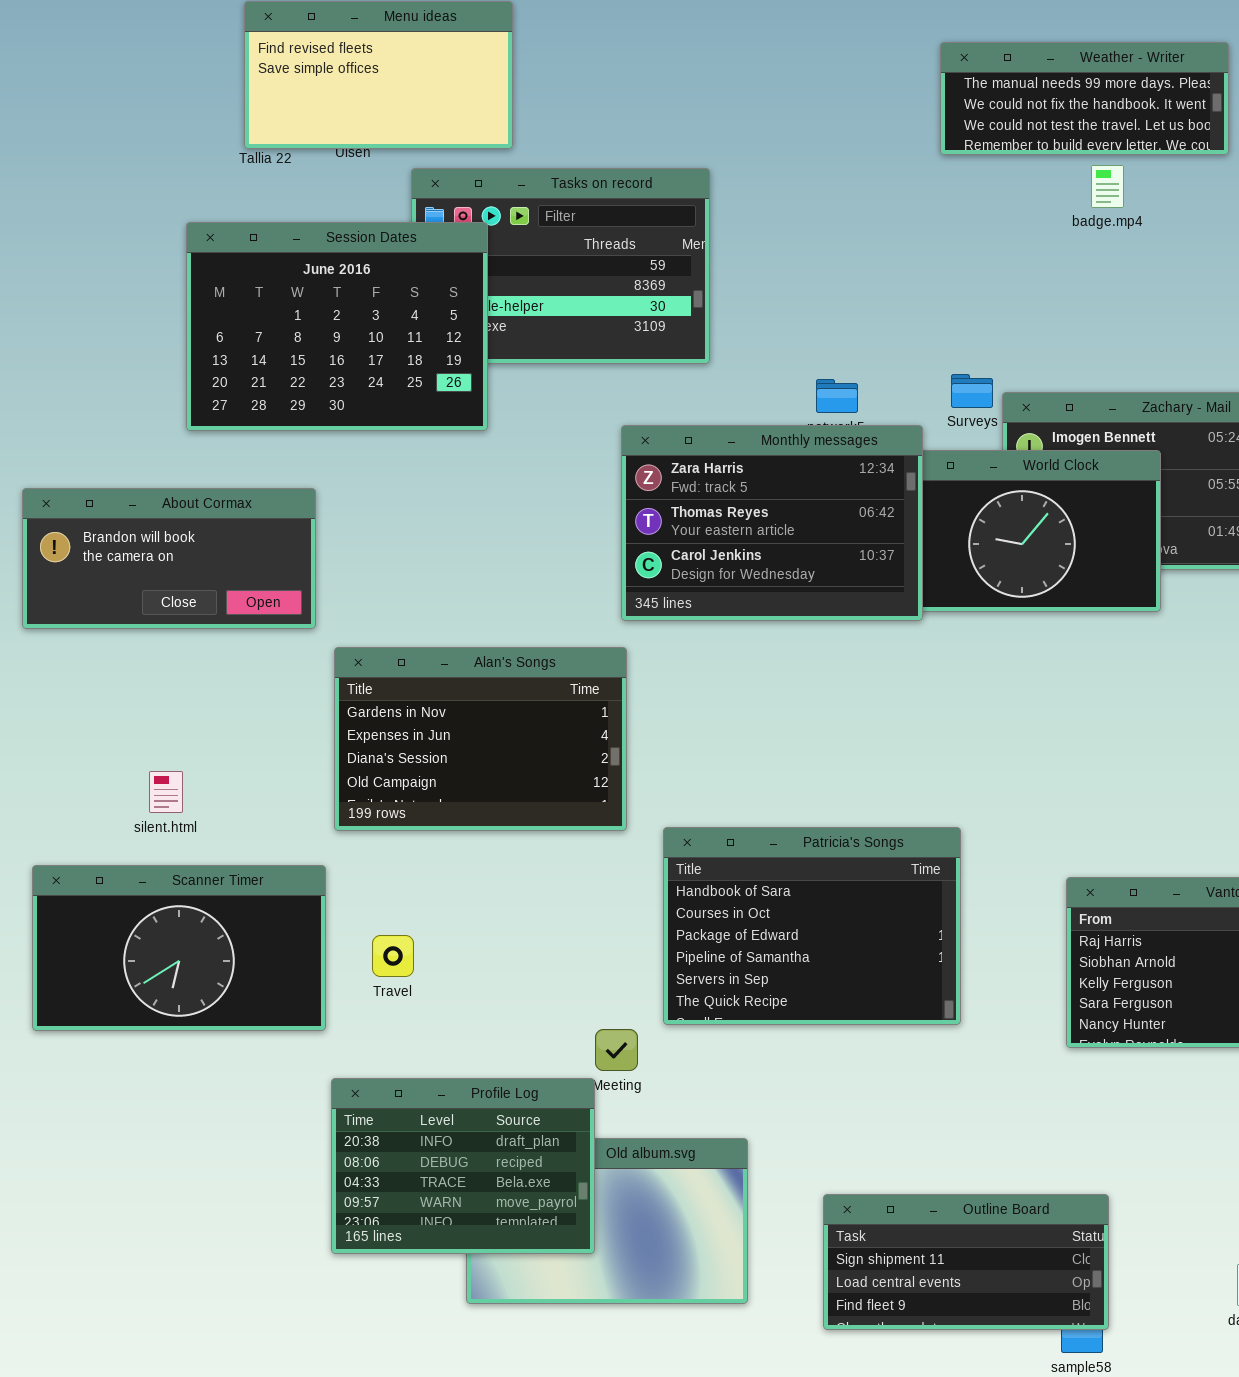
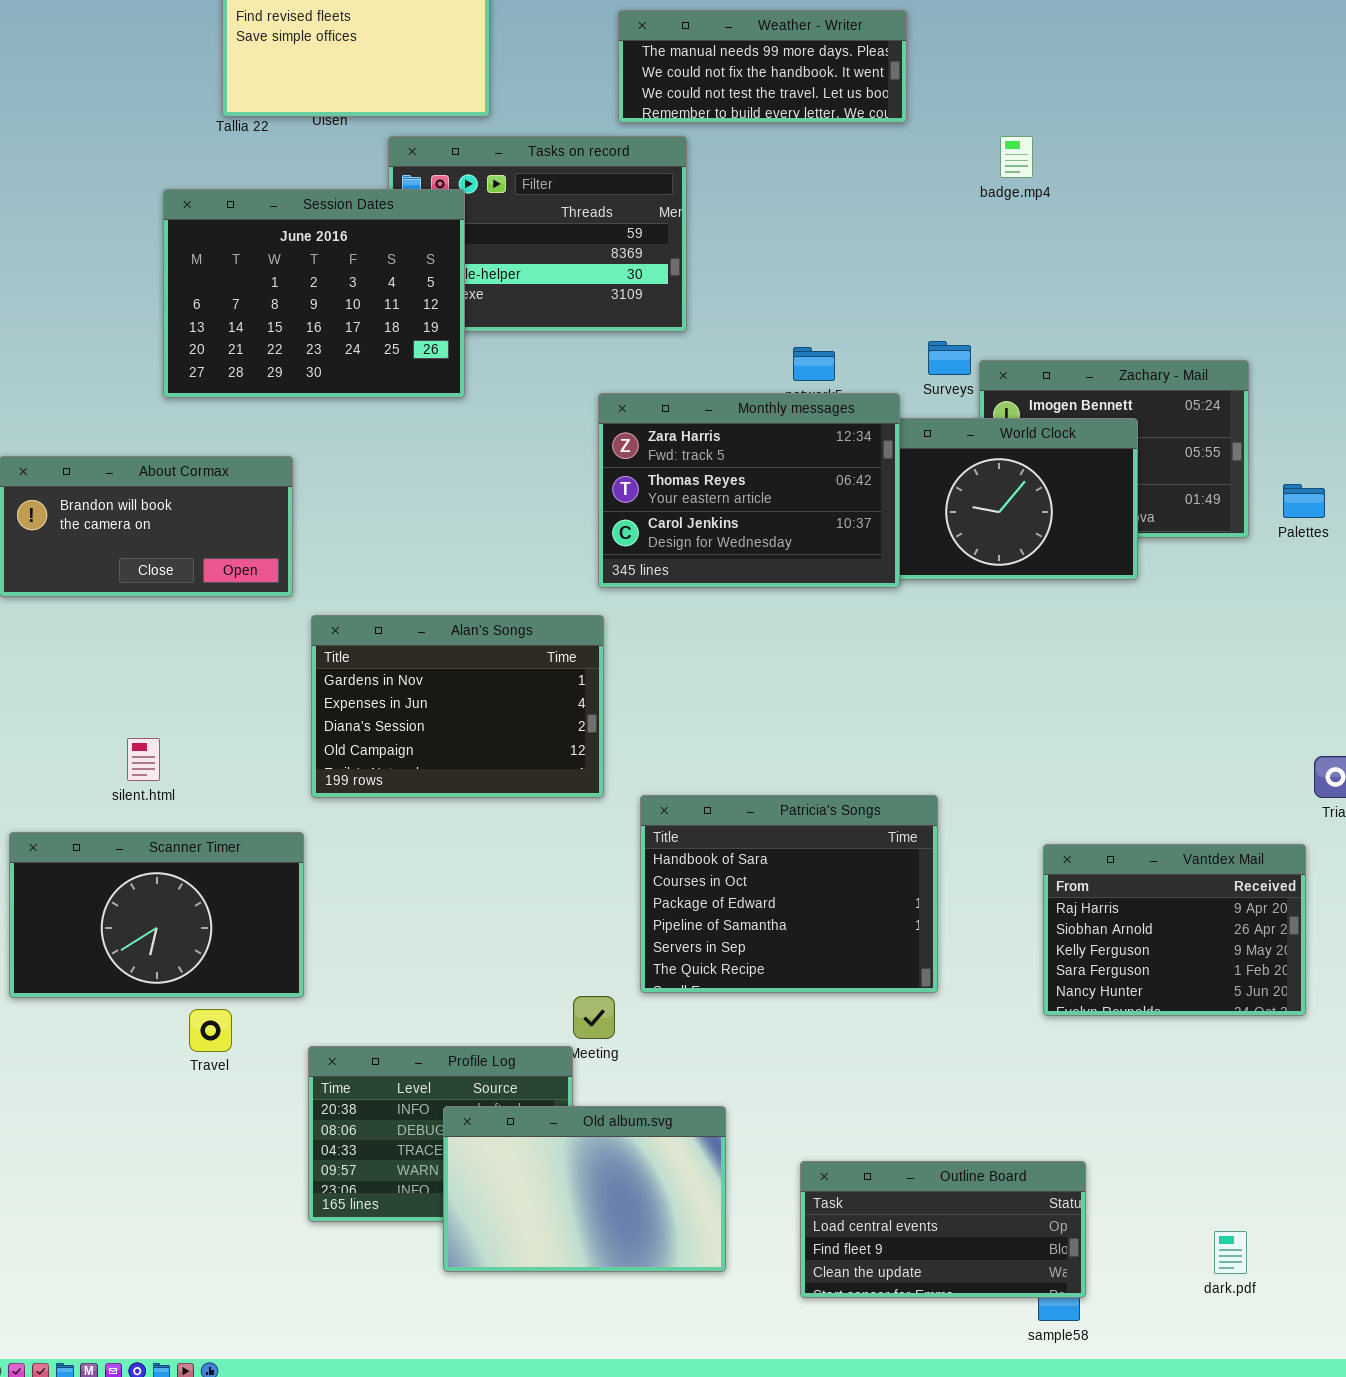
Weather - Writer: [940,42,1229,155] -> [618,10,907,123], moved
badge.mp4: [1091,165,1124,208] -> [1000,136,1033,178], moved
Travel: [372,935,414,977] -> [189,1009,232,1052], moved
Old album.svg: [466,1138,748,1304] -> [443,1106,726,1272], raised
Outline Board: [823,1194,1109,1330] -> [800,1161,1086,1298], scrolled down 1 row

